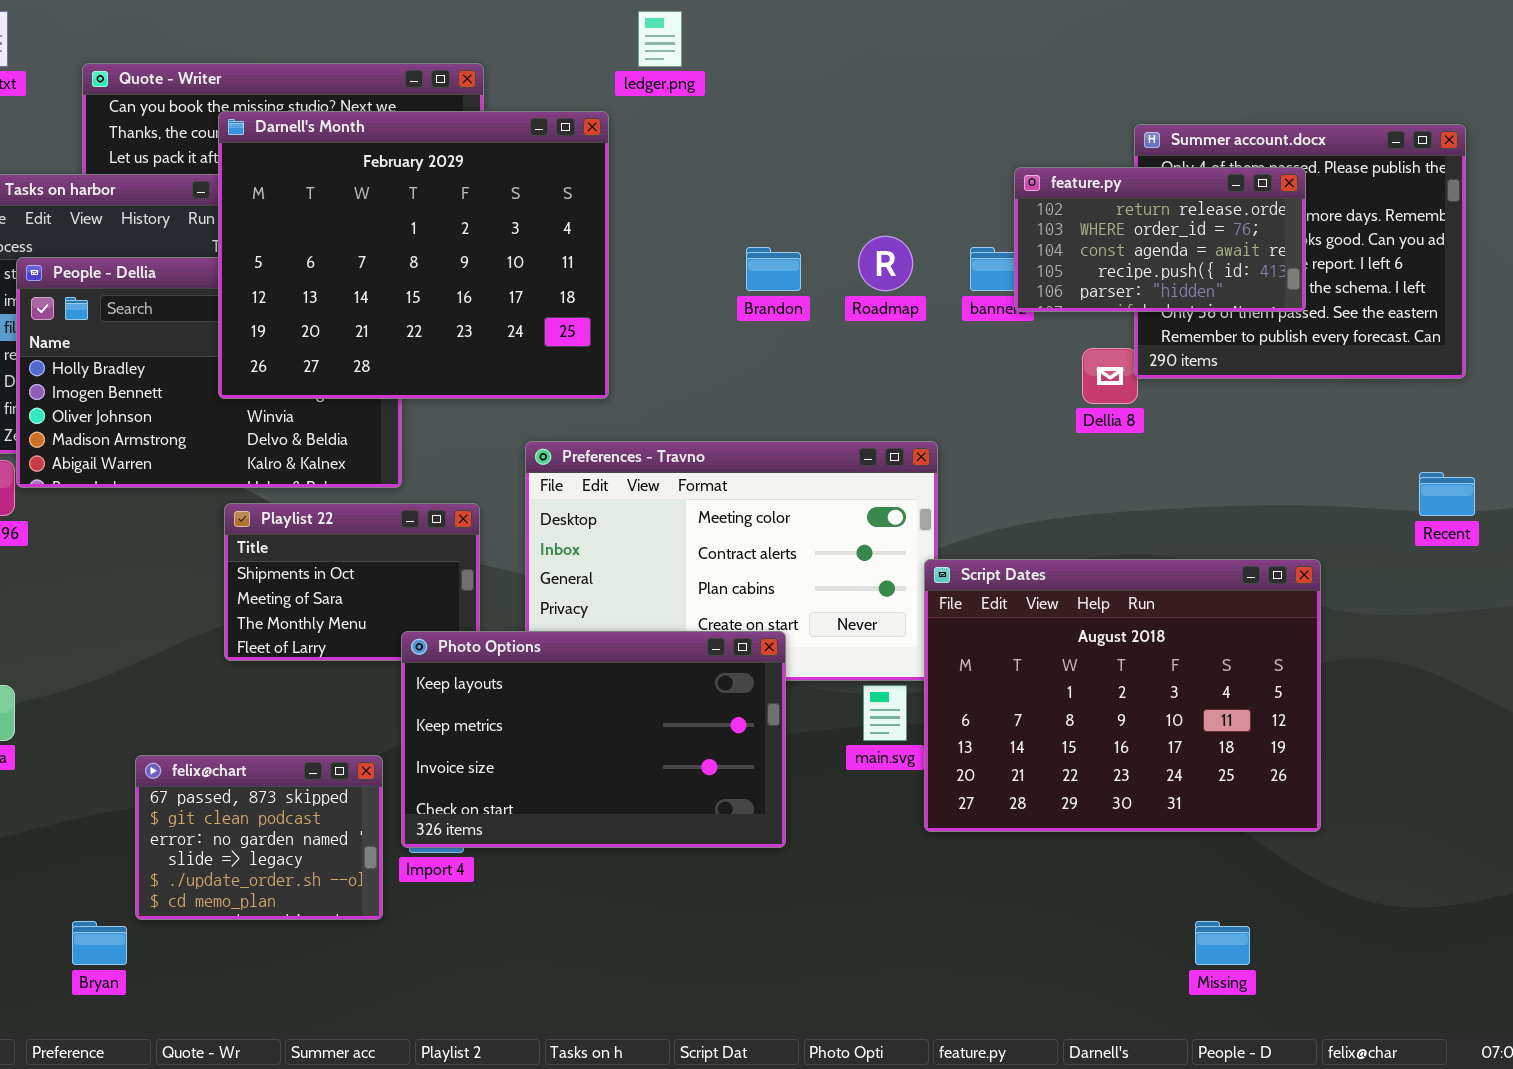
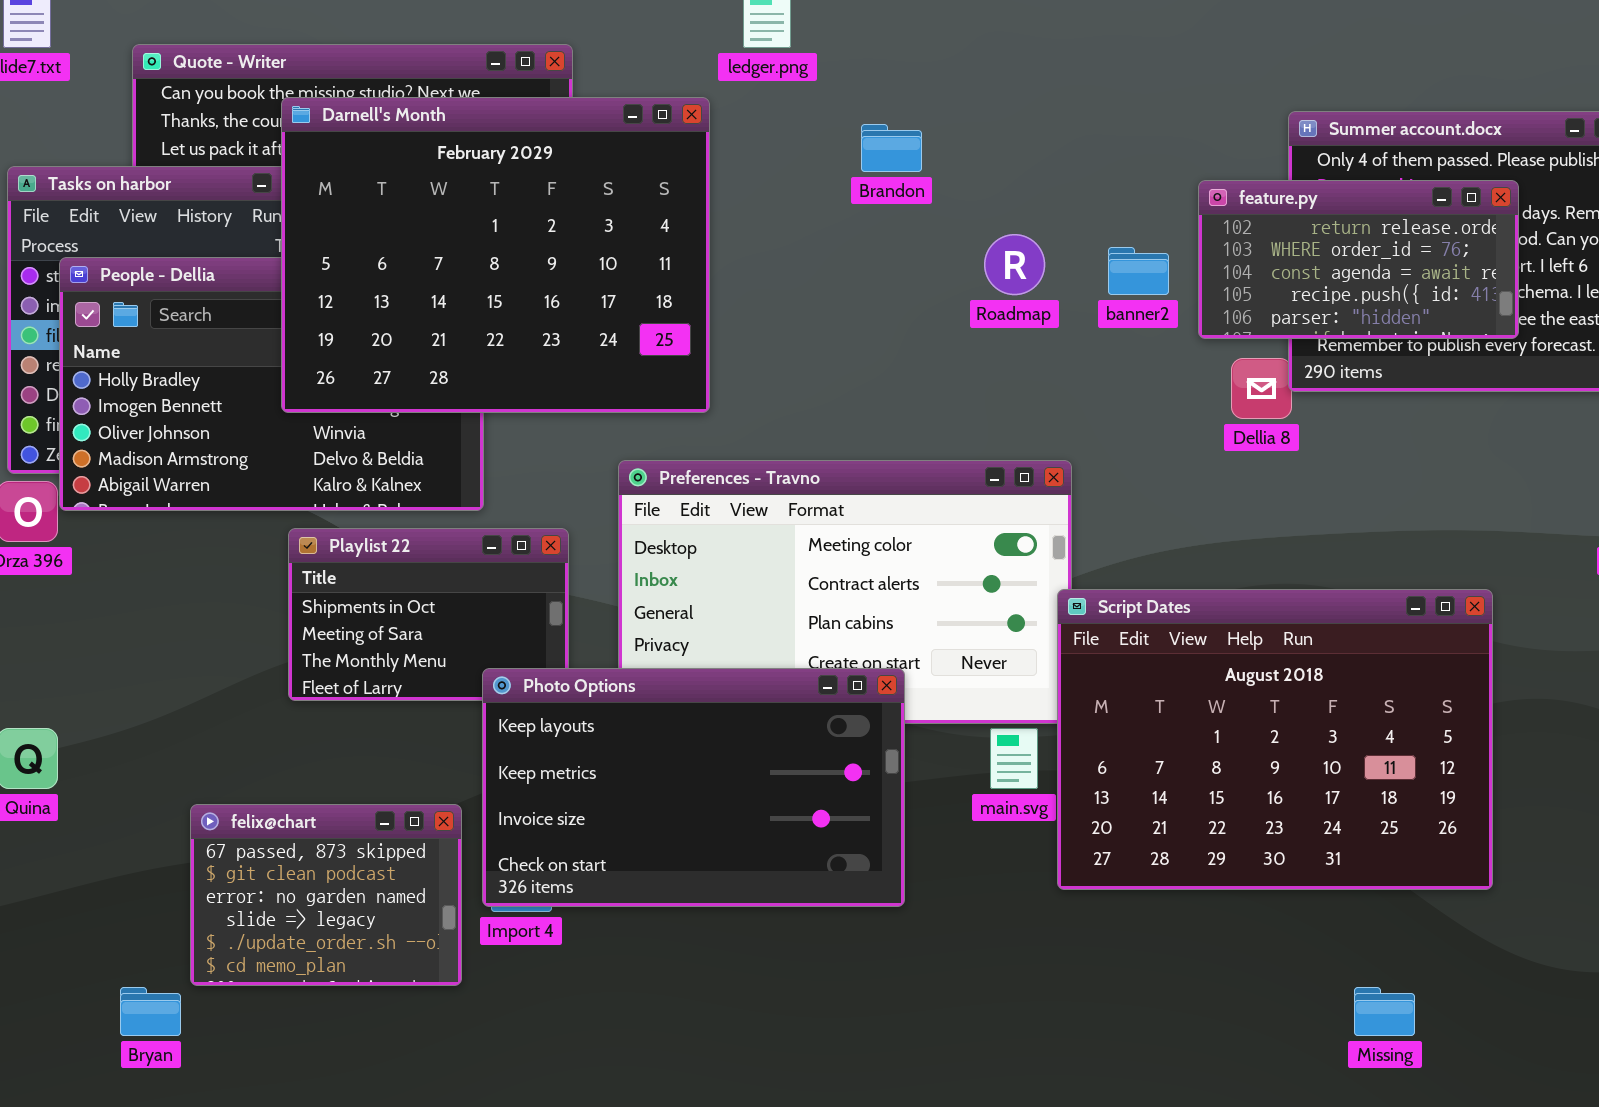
feature.py: [1014,167,1306,312] -> [1198,180,1519,339], moved
Brandon: [746,247,801,291] -> [861,124,922,172], moved

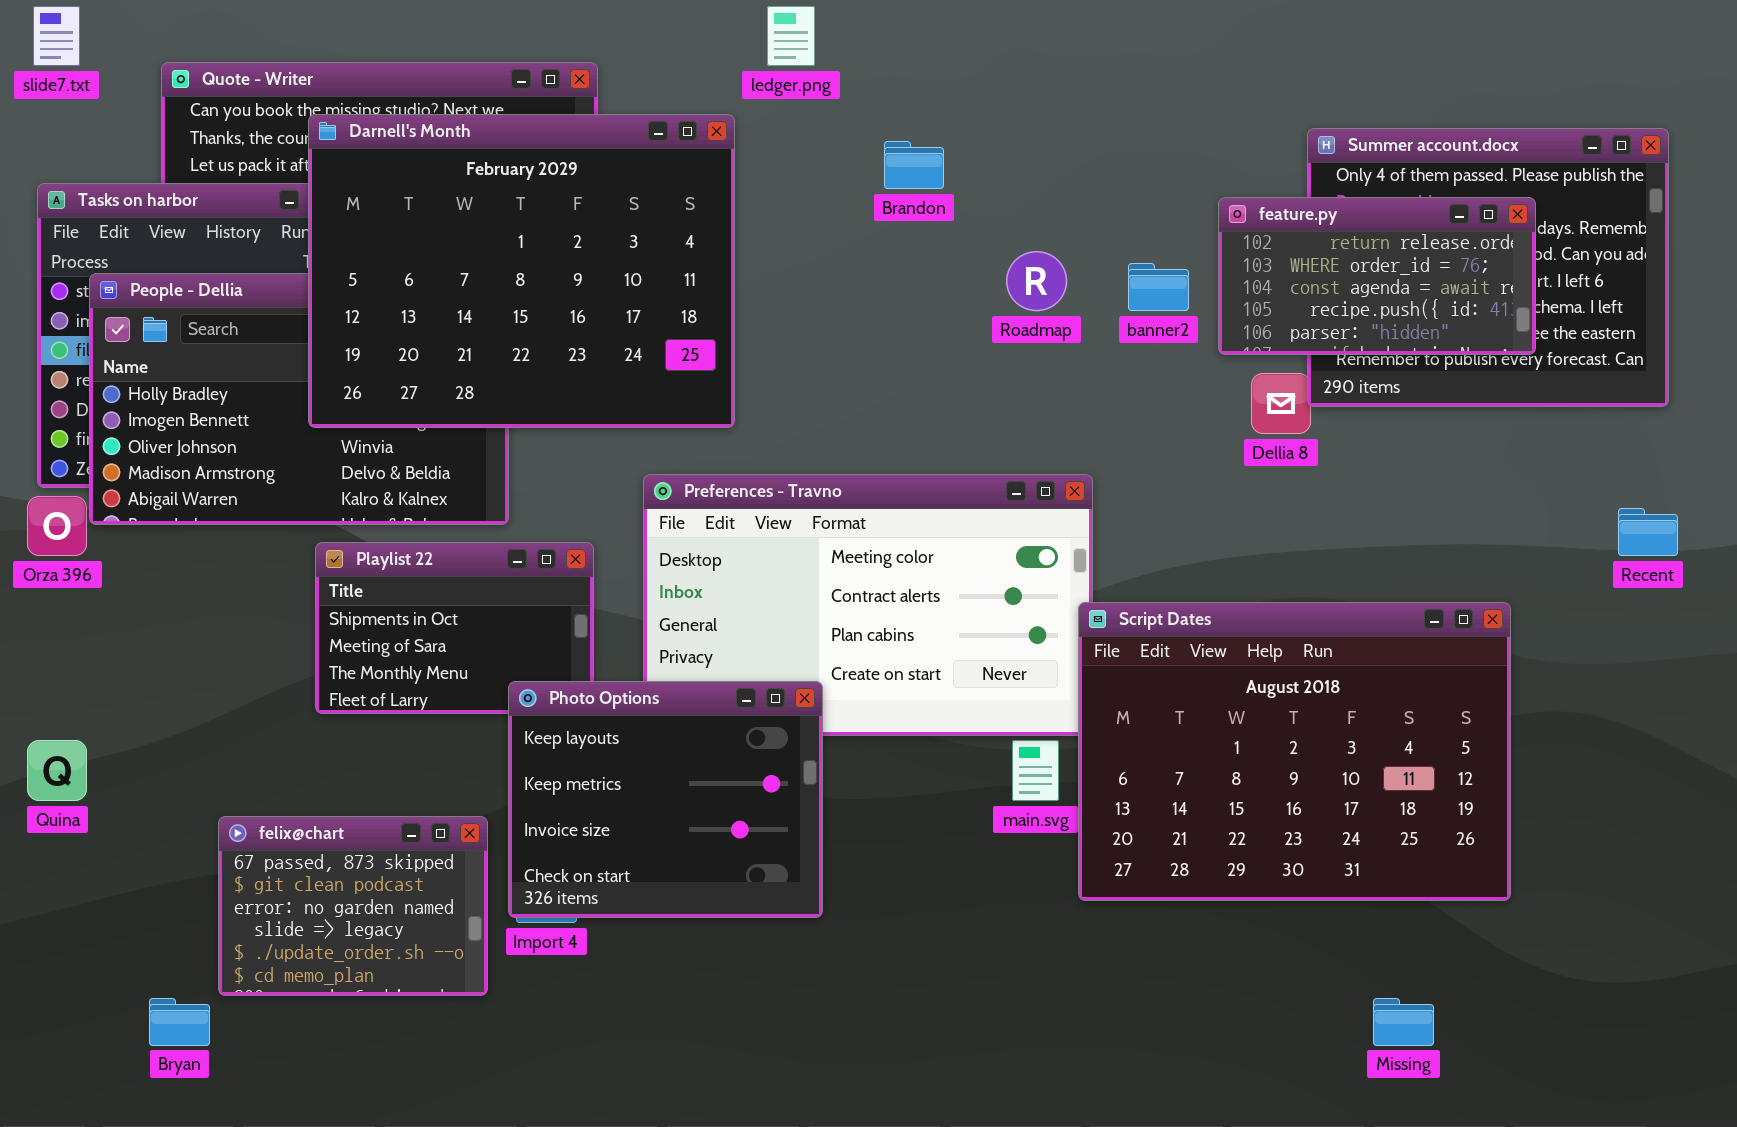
Photo Options: [482,668,905,907] -> [508,681,823,918], resized

